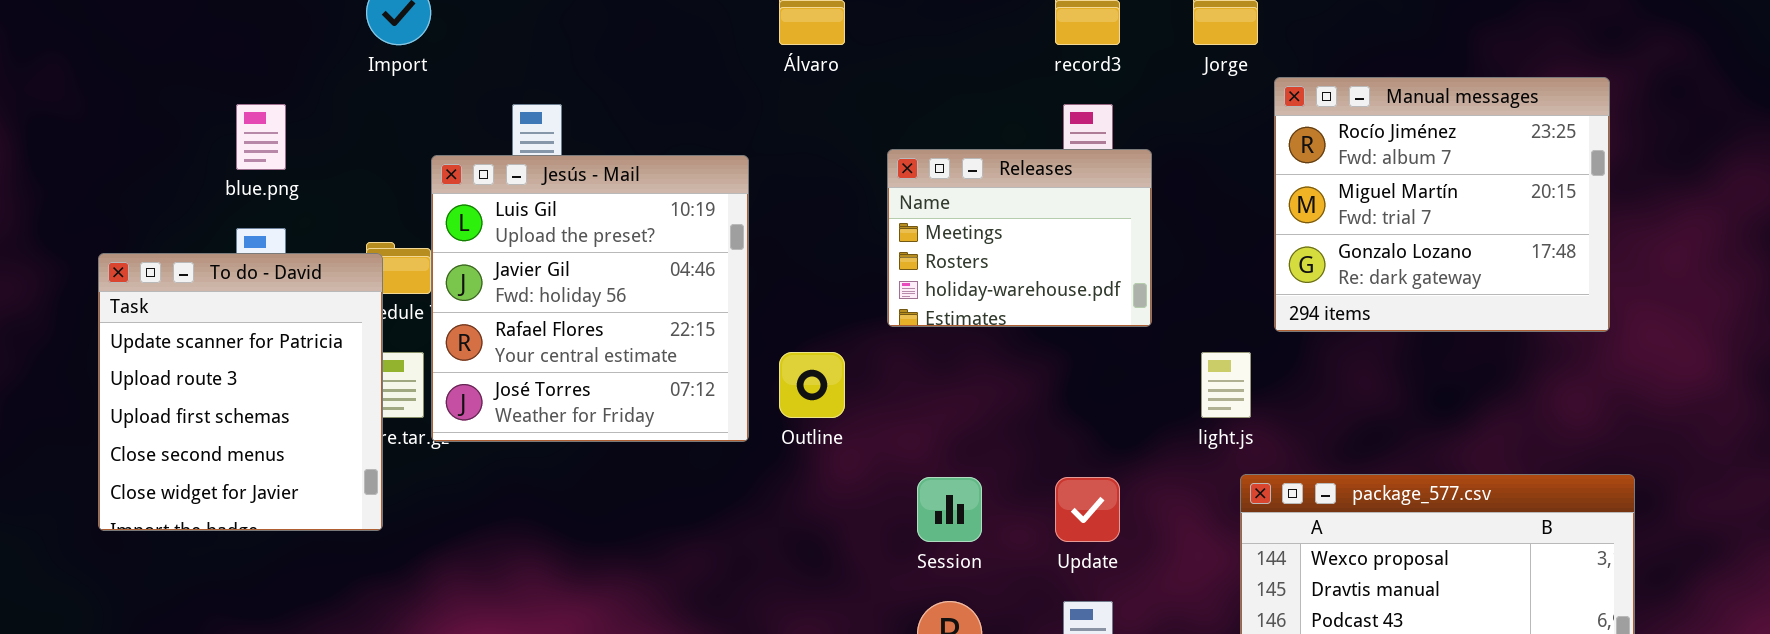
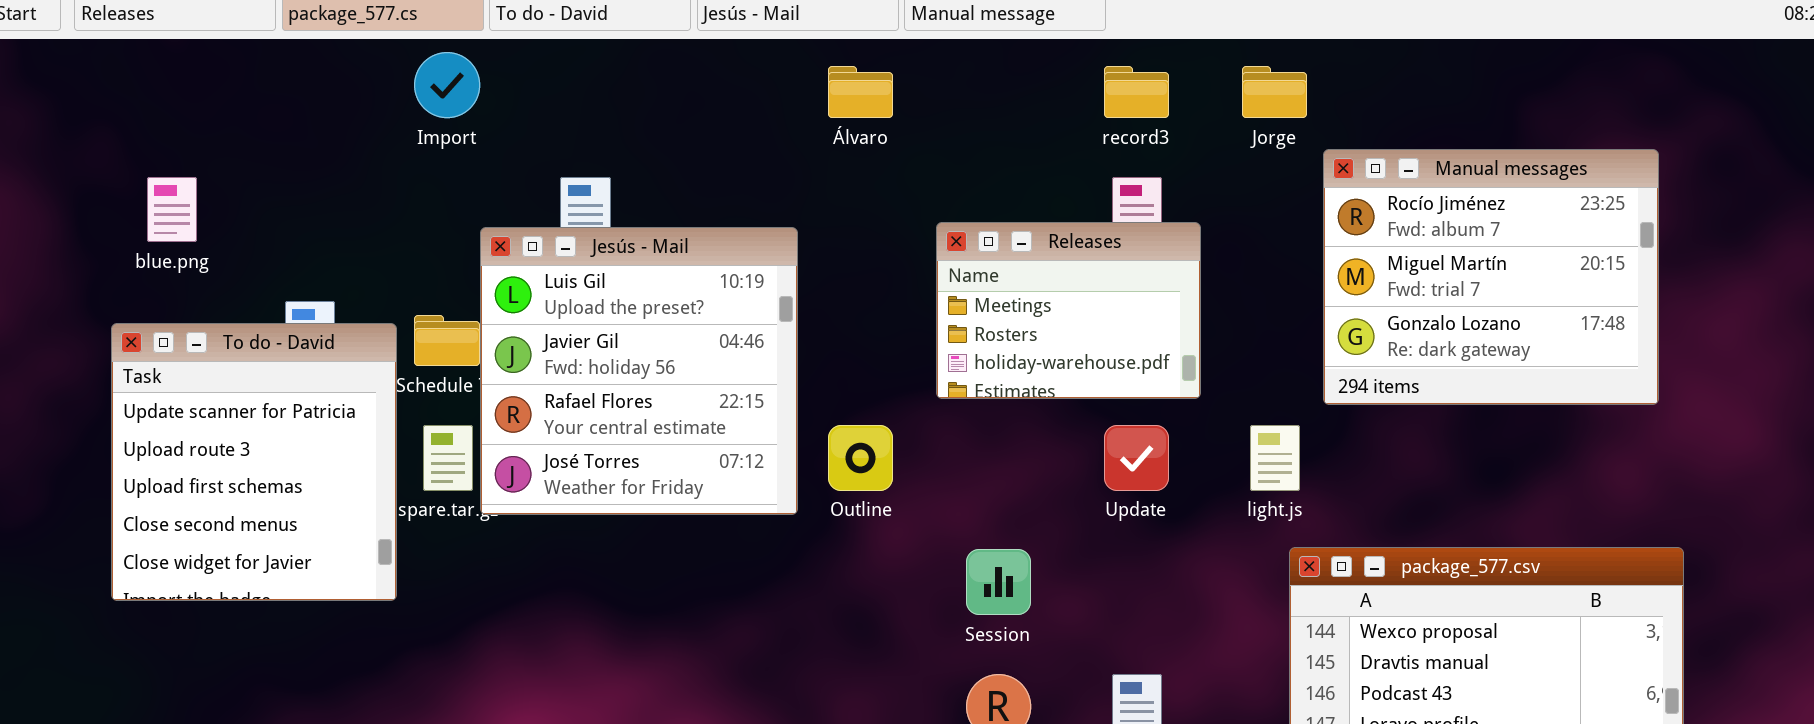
blue.png: [236,104,286,170] -> [147,177,197,242], moved
To do - David: [98,253,383,531] -> [111,323,397,601], moved
Update: [1055,477,1120,542] -> [1104,425,1169,491], moved

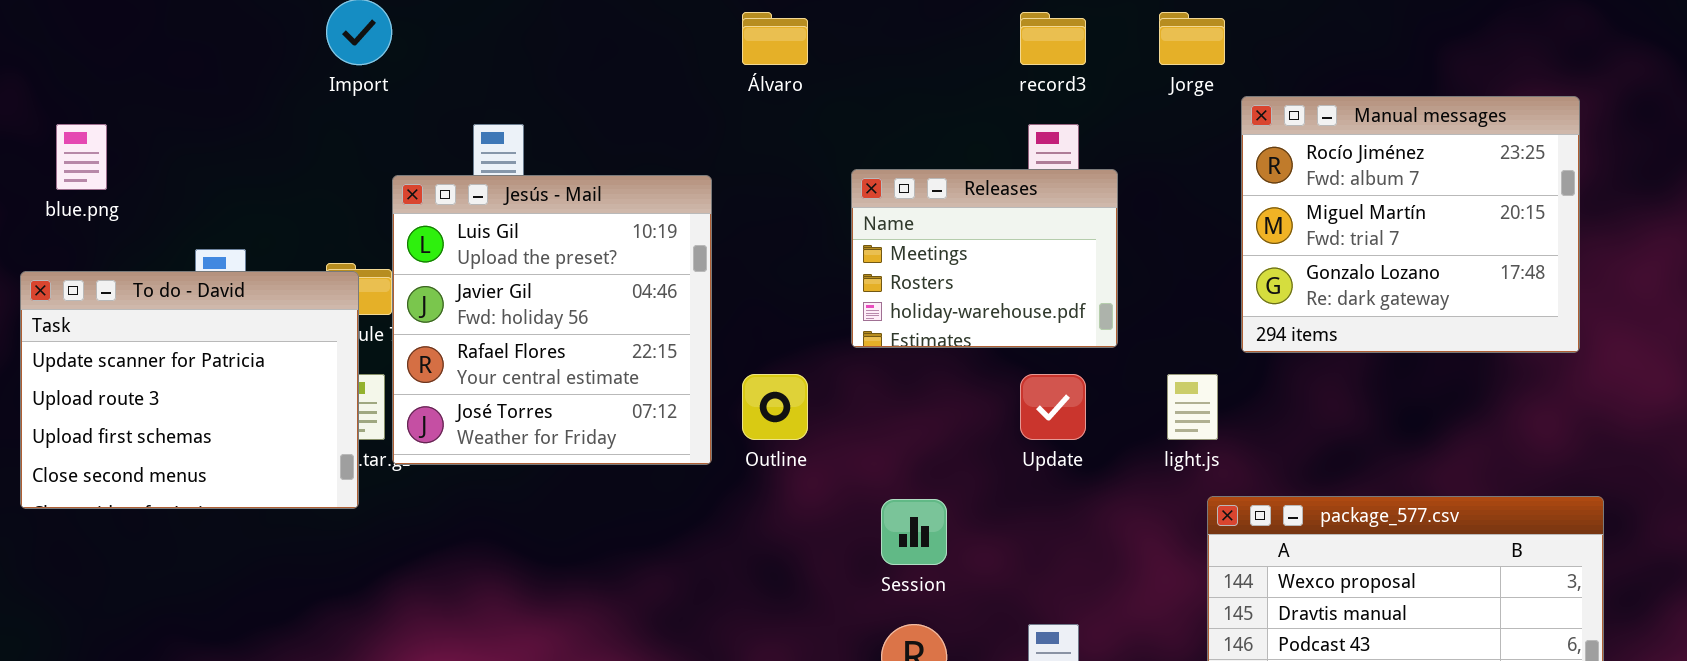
To do - David: [111,323,397,601] -> [20,271,359,509], resized

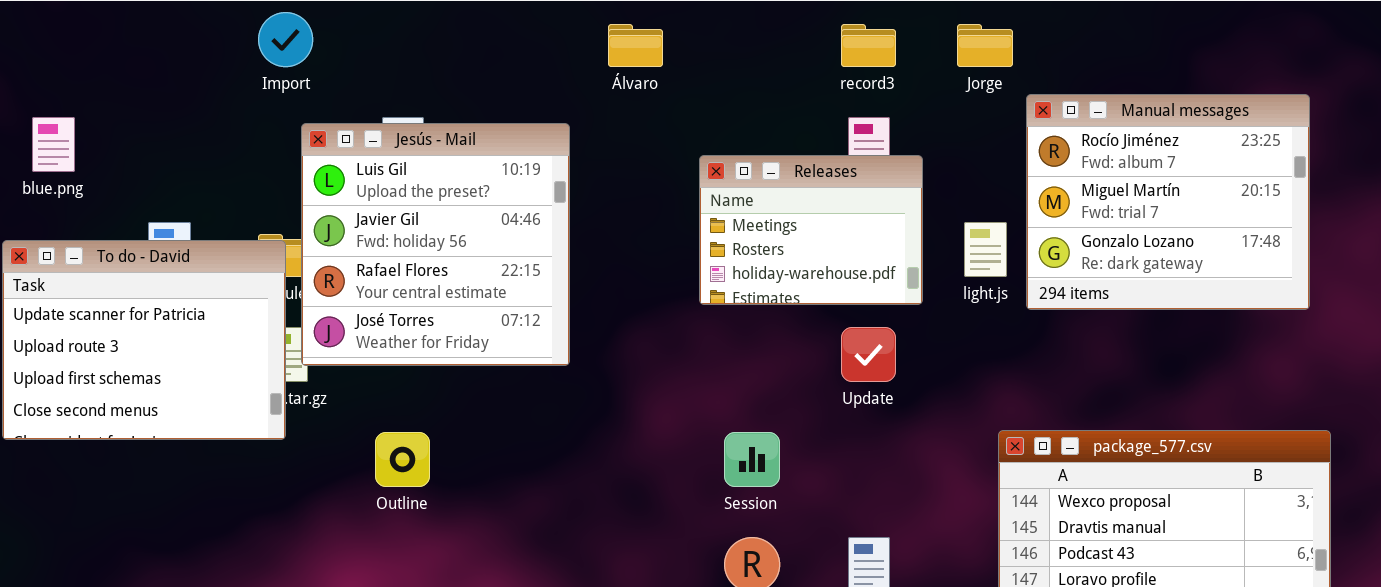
Jesús - Mail: [392,175,712,465] -> [301,123,570,366], moved
Outline: [742,374,808,440] -> [375,432,430,487], moved
light.js: [1167,374,1218,440] -> [964,222,1007,277], moved

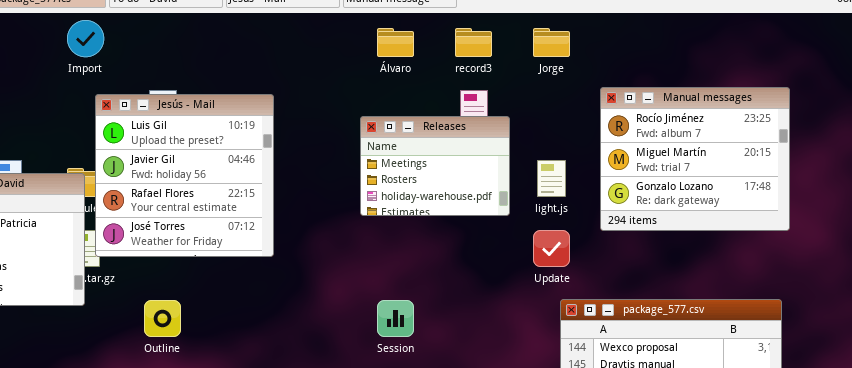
Álvaro: [608,24,663,67] -> [377,28,414,57], moved
Manual messages: [1026,94,1310,310] -> [600,87,790,231], moved
Update: [841,327,896,382] -> [533,230,570,267], moved

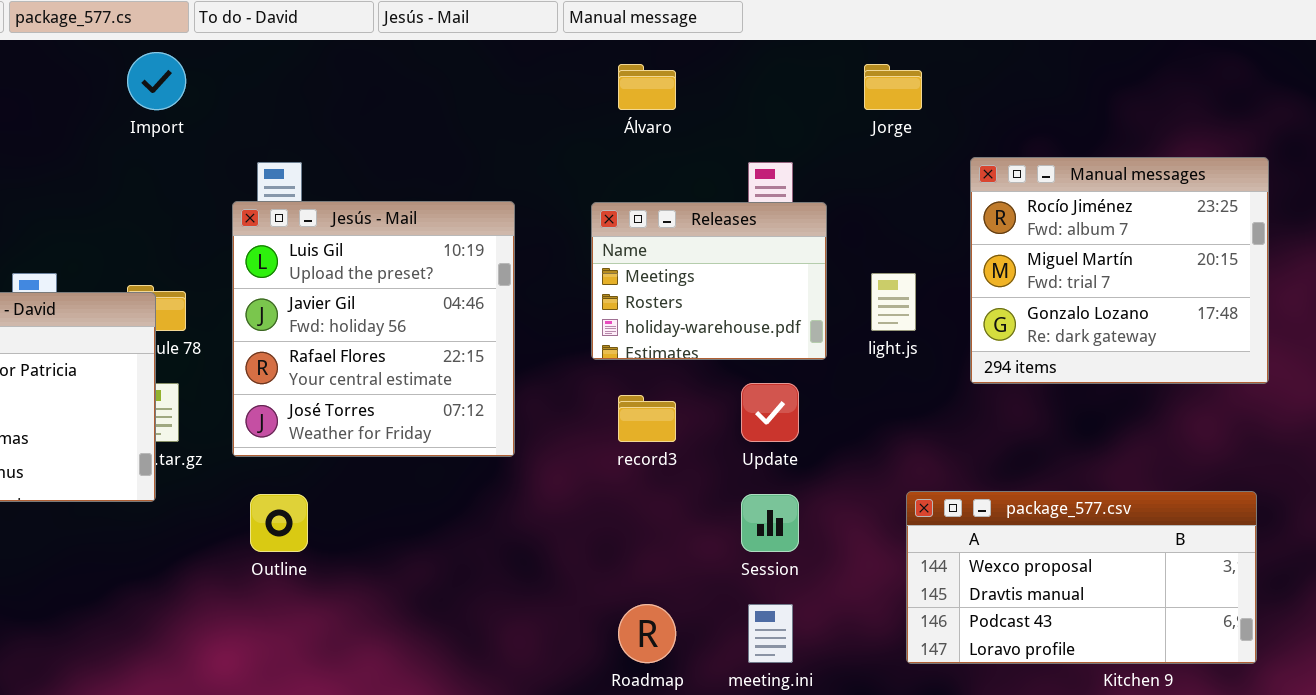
record3: [455,28,492,57] -> [618,395,676,442], moved
Jesús - Mail: [95,94,274,257] -> [232,201,515,457], moved
Update: [533,230,570,267] -> [741,383,799,442], moved
Session: [377,300,414,337] -> [741,494,799,552], moved

